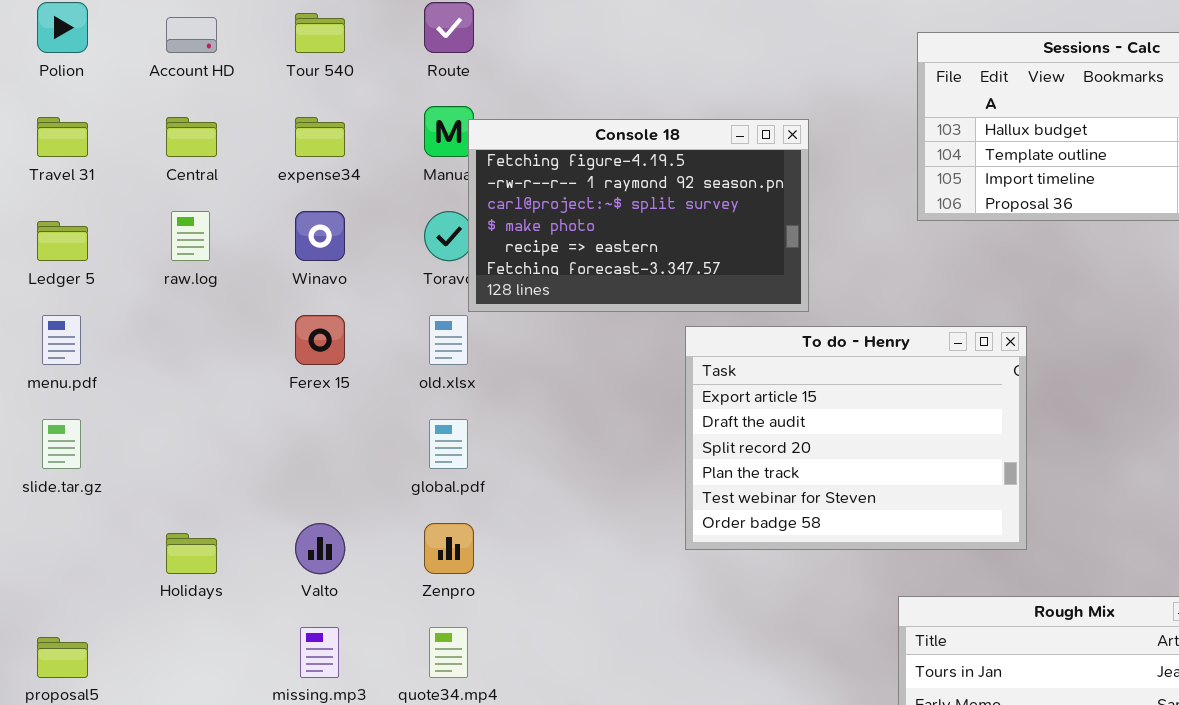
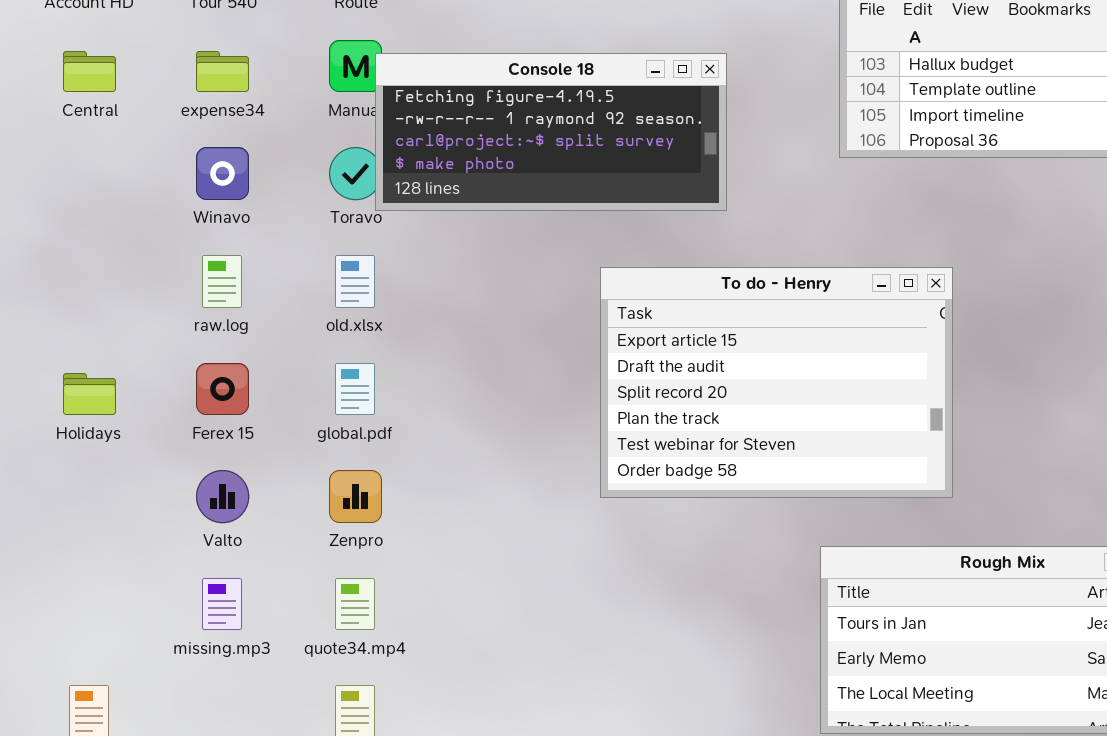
Console 18: [468,119,809,312] -> [375,53,727,211], resized
raw.log: [171,211,210,261] -> [202,255,242,308], moved
Ferex 15: [295,315,345,365] -> [196,363,249,415], moved
Holidays: [166,533,217,574] -> [63,373,116,415], moved

